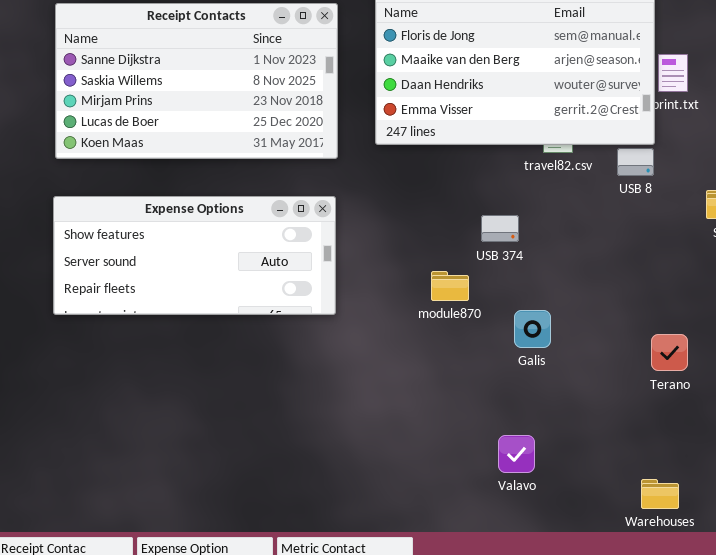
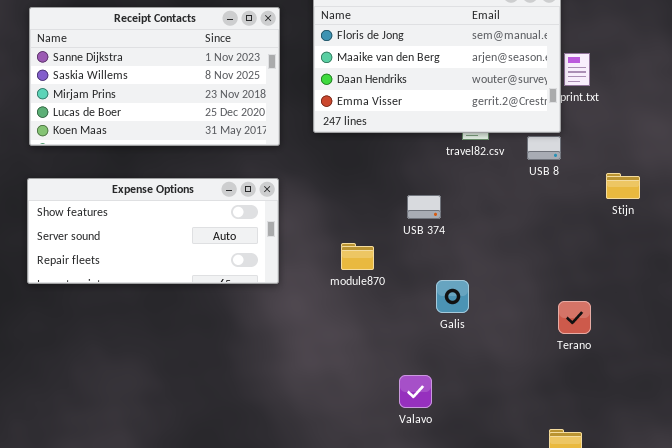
module870: [431,271,469,301] -> [341,243,374,270], moved
Valavo: [498,435,535,473] -> [399,375,432,408], moved

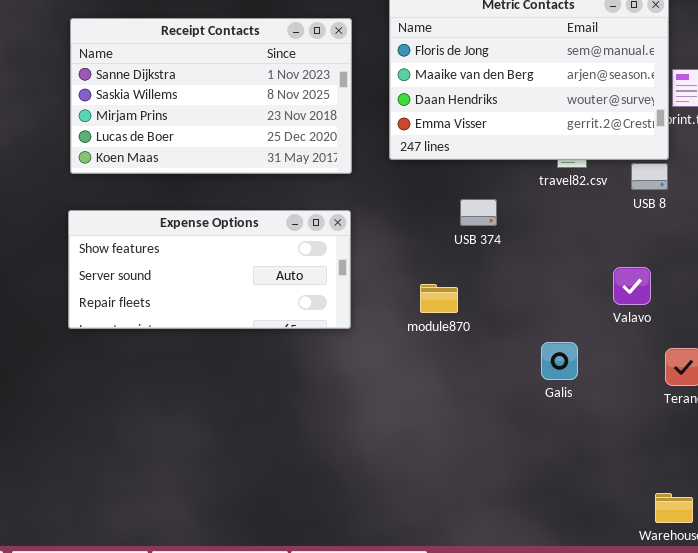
USB 374: [407,195,441,219] -> [460,199,497,226], moved
Galis: [436,280,469,313] -> [541,342,578,380], moved
Valavo: [399,375,432,408] -> [613,267,651,305], moved

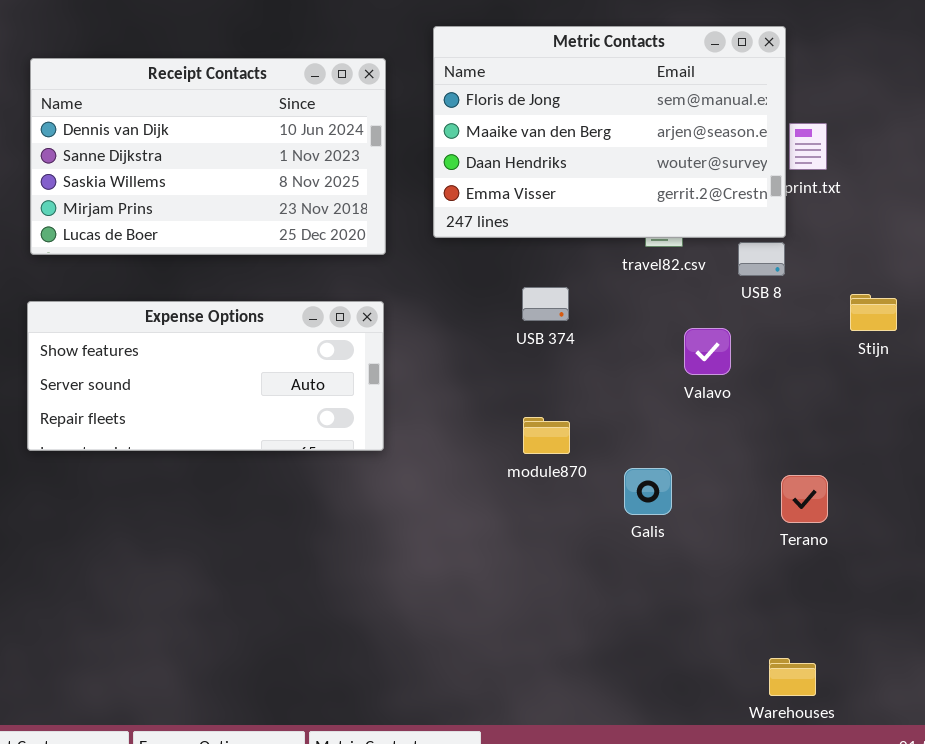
Receipt Contacts: [70,18,352,174] -> [30,58,386,255], scrolled up 1 row
Valavo: [613,267,651,305] -> [684,328,731,375], moved
module870: [420,284,458,313] -> [523,417,570,454], moved

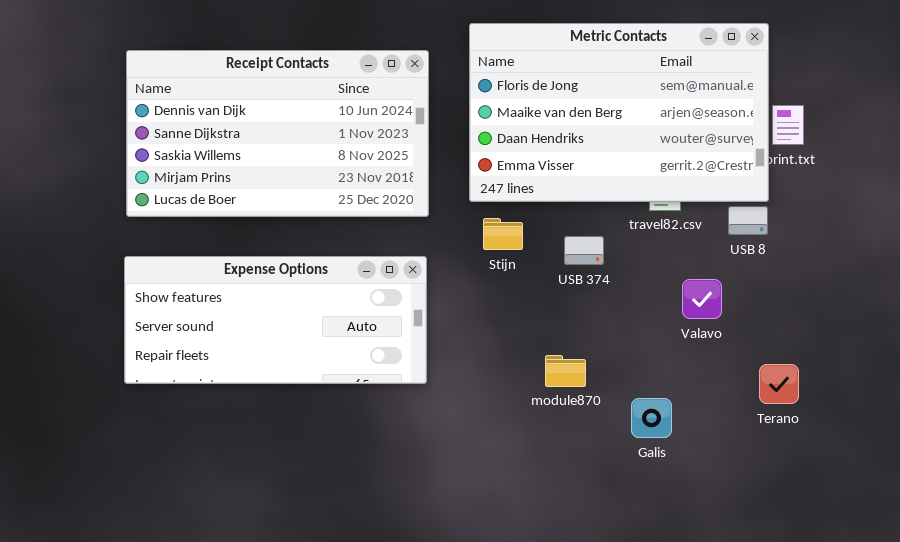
USB 374: [522,287,569,321] -> [564,236,604,265], moved
Stijn: [850,294,897,331] -> [483,218,523,250], moved
Terano: [781,475,828,523] -> [759,364,799,404], moved

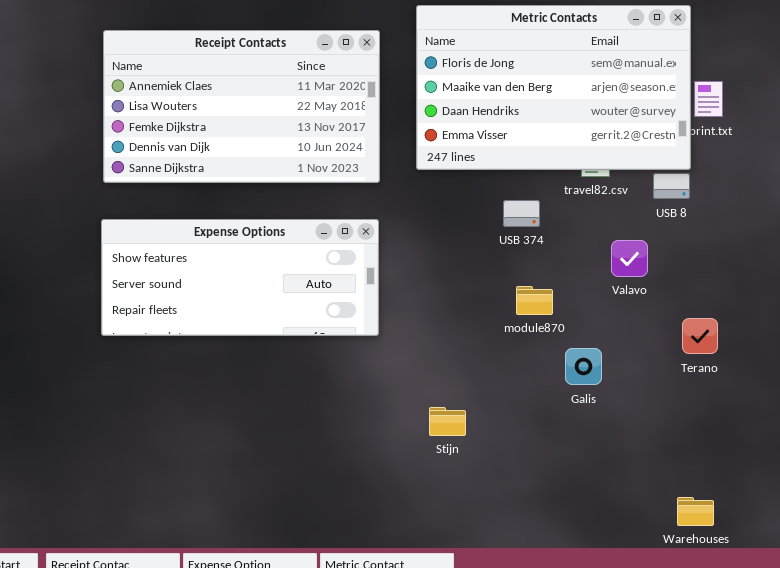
Receipt Contacts: [126,50,429,217] -> [103,30,380,183], scrolled up 3 rows
Stijn: [483,218,523,250] -> [429,407,466,436], moved
module870: [545,355,586,387] -> [516,286,553,315], moved

